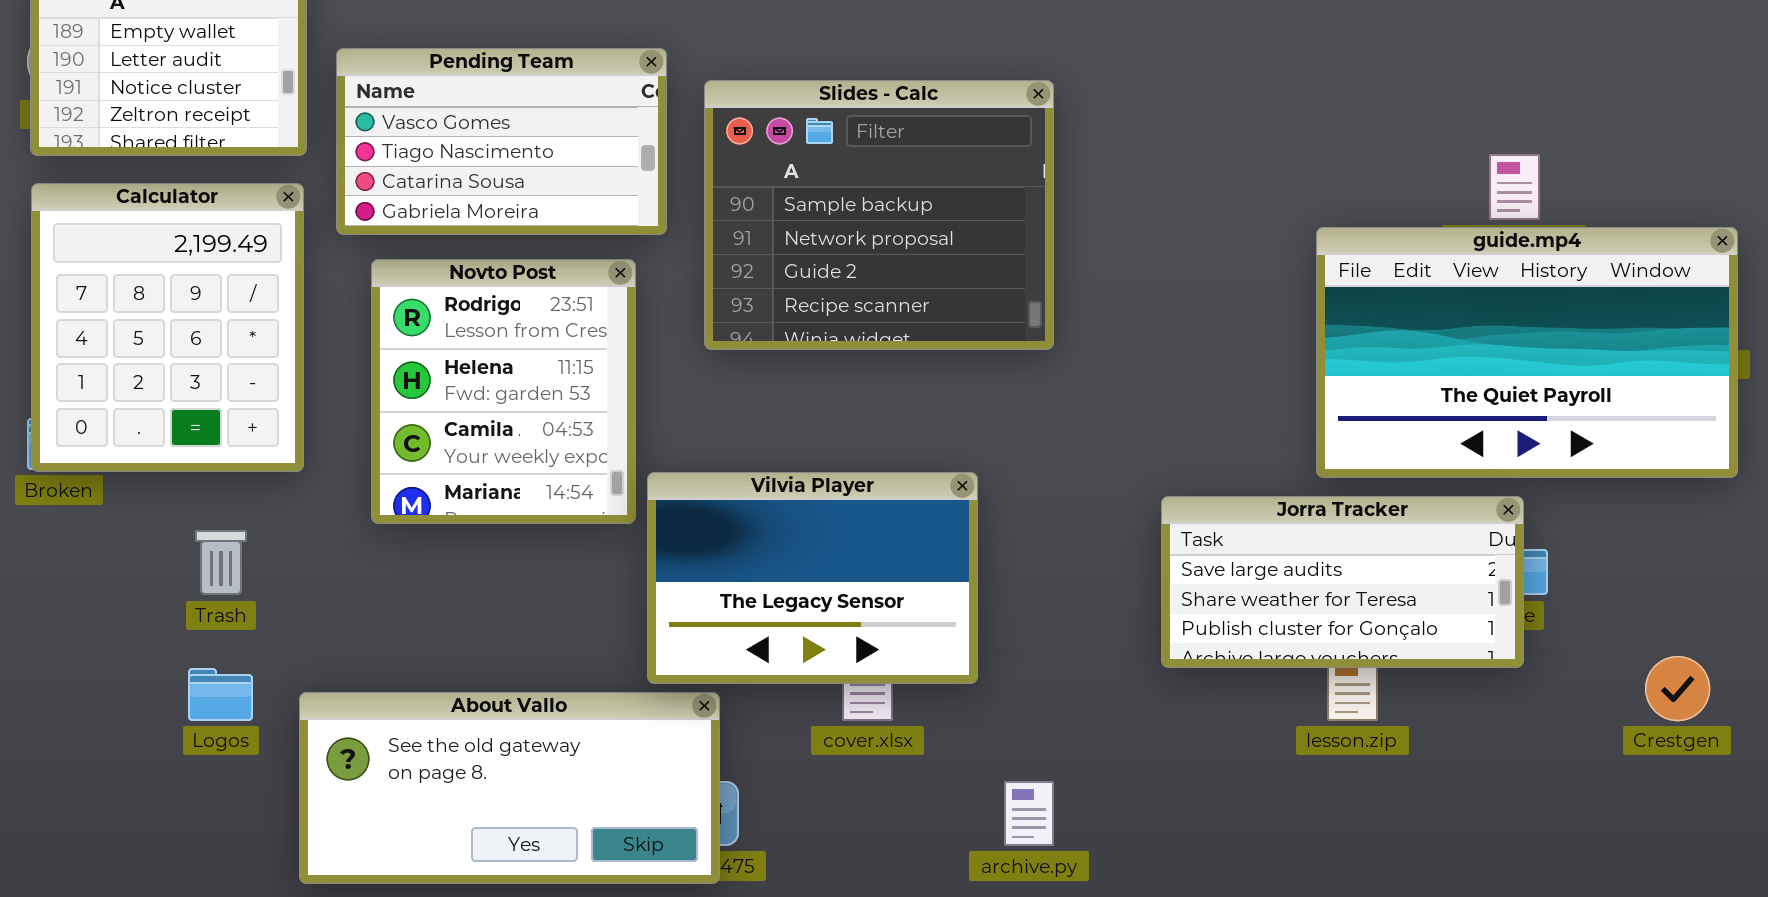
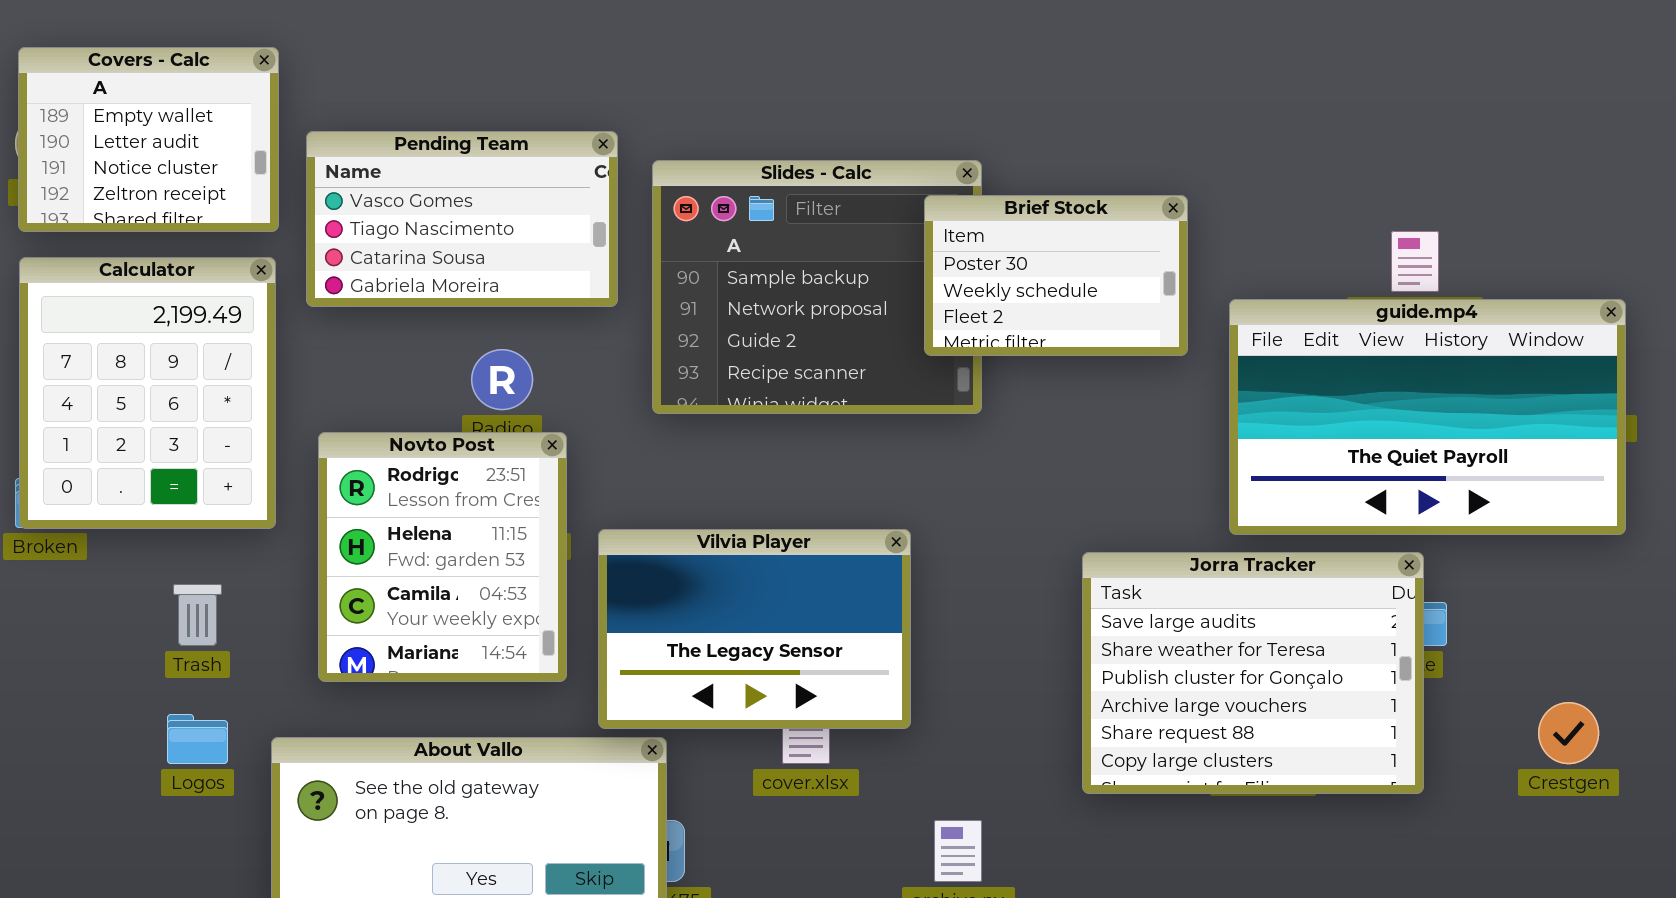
Brief Stock: none -> [924,195,1188,356], opened
Novto Post: [371,259,636,524] -> [318,432,567,682], moved
Jorra Tracker: [1161,496,1524,668] -> [1082,552,1424,794], resized

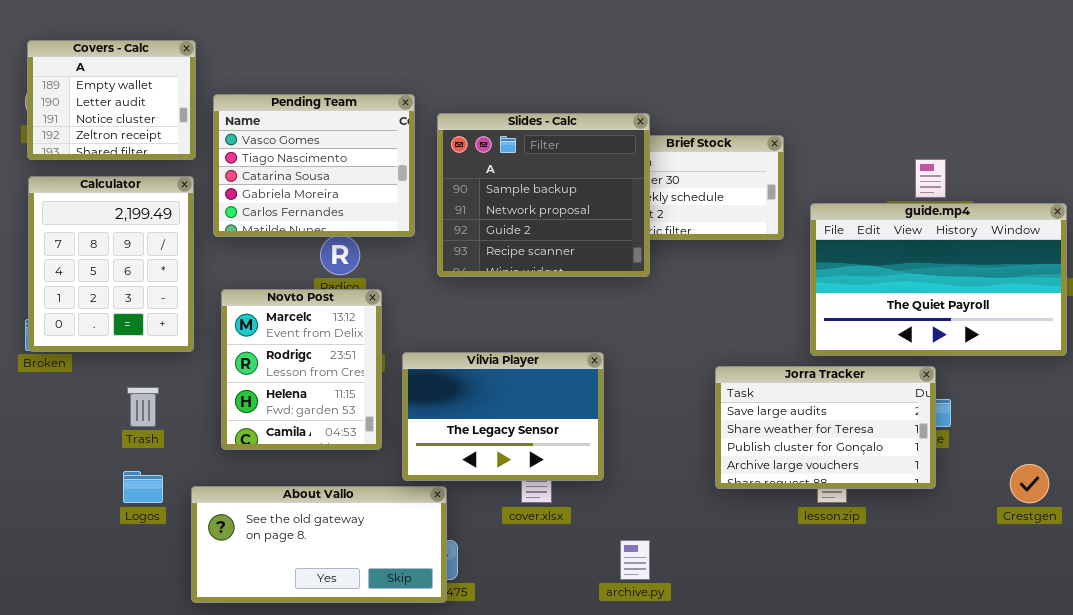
Pending Team: [306,131,618,307] -> [213,94,415,237], resized
Slides - Calc: [652,160,982,414] -> [437,113,650,277], raised
Novto Post: [318,432,567,682] -> [221,289,382,450], scrolled up 1 row
Jorra Tracker: [1082,552,1424,794] -> [715,366,936,489], resized

